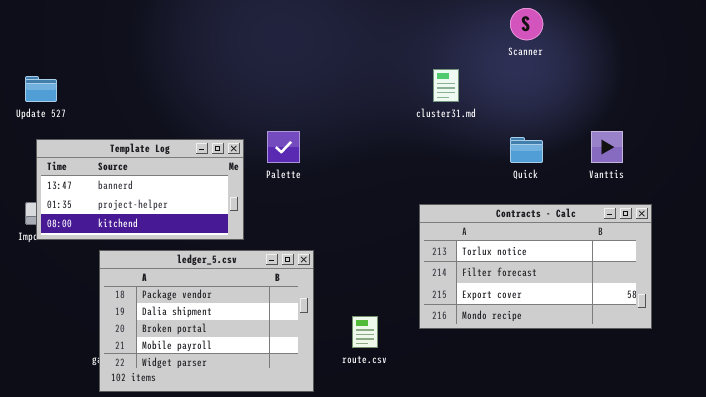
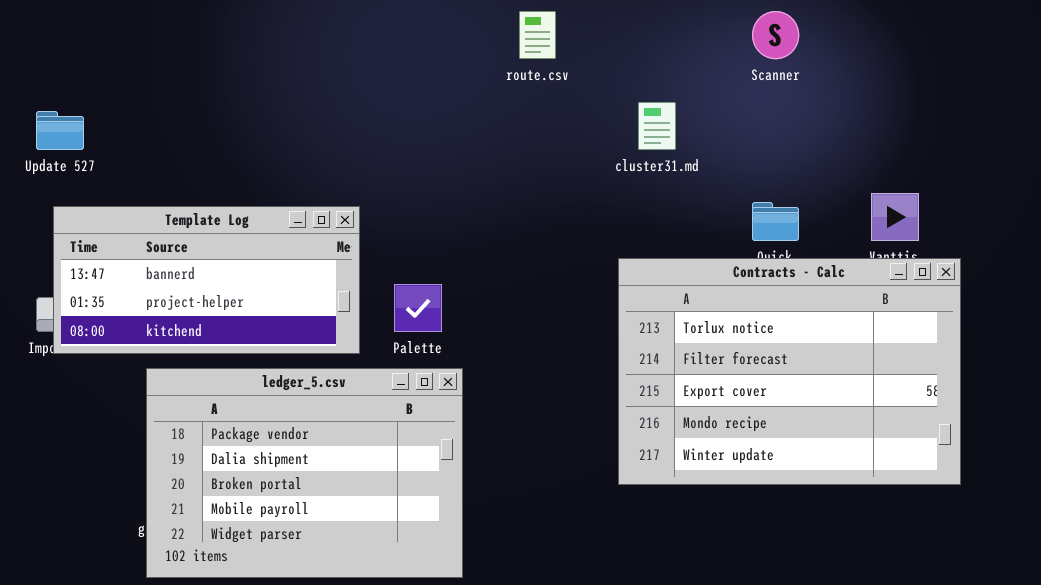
Palette: [267,131,300,163] -> [394,284,442,332], moved
Contracts - Calc: [419,204,652,329] -> [618,258,961,485], resized
route.csv: [352,316,378,348] -> [519,11,556,59], moved

